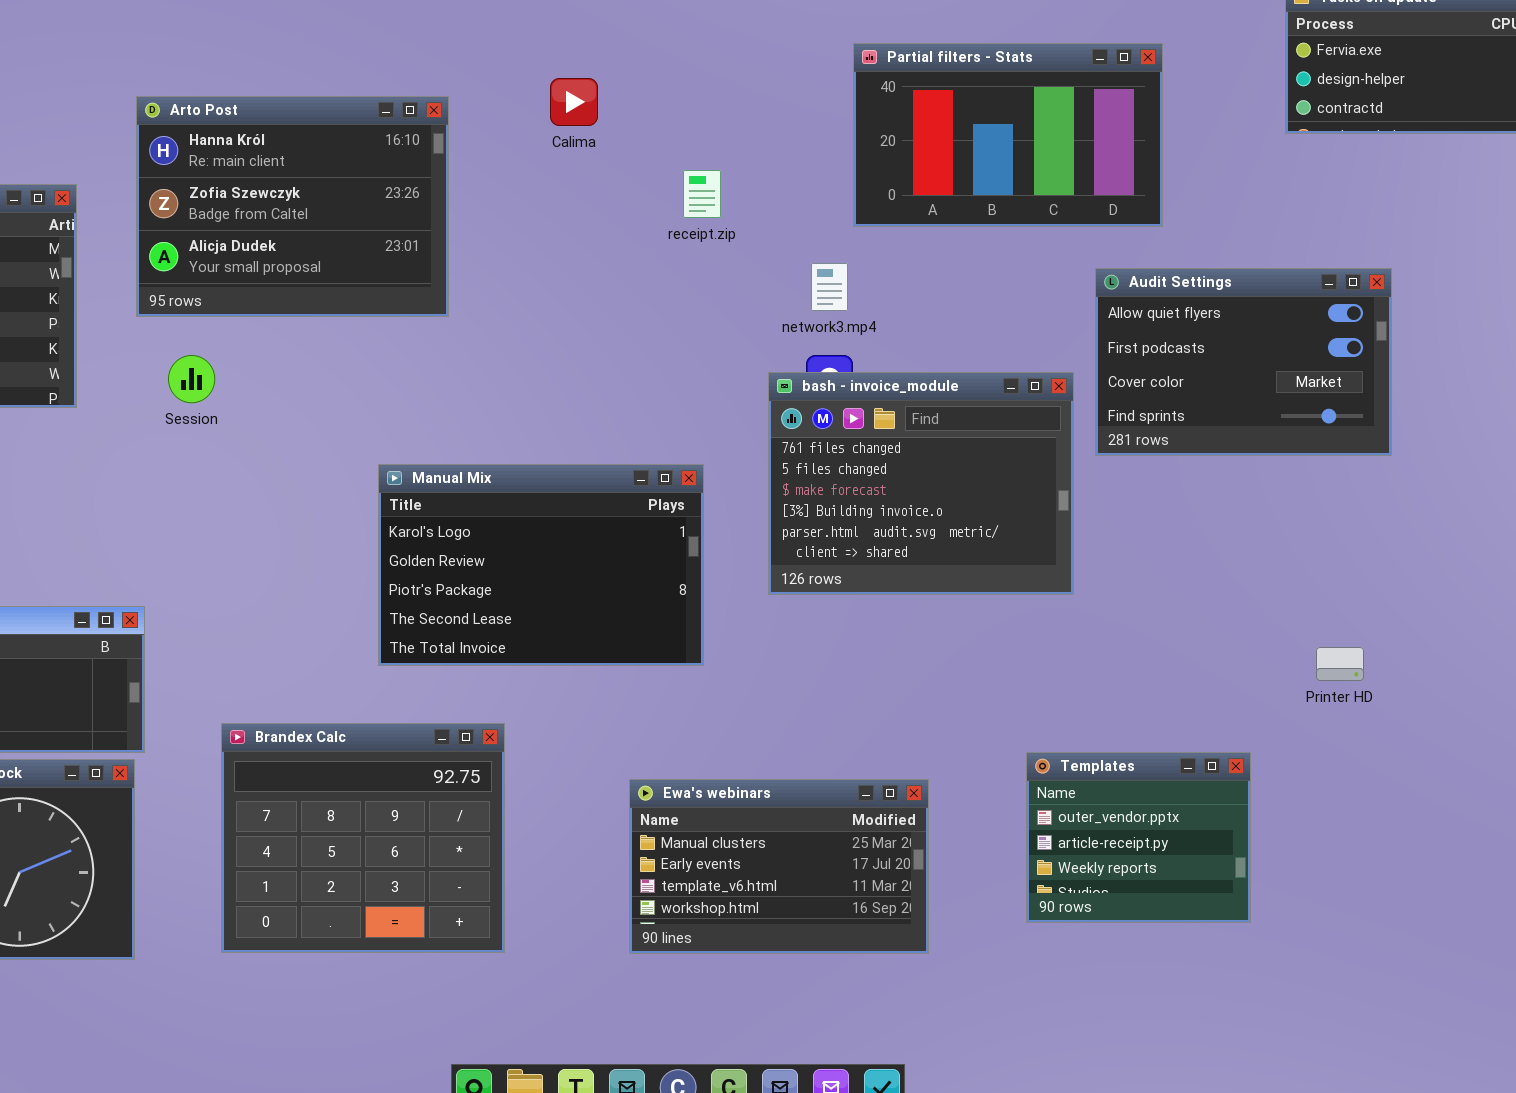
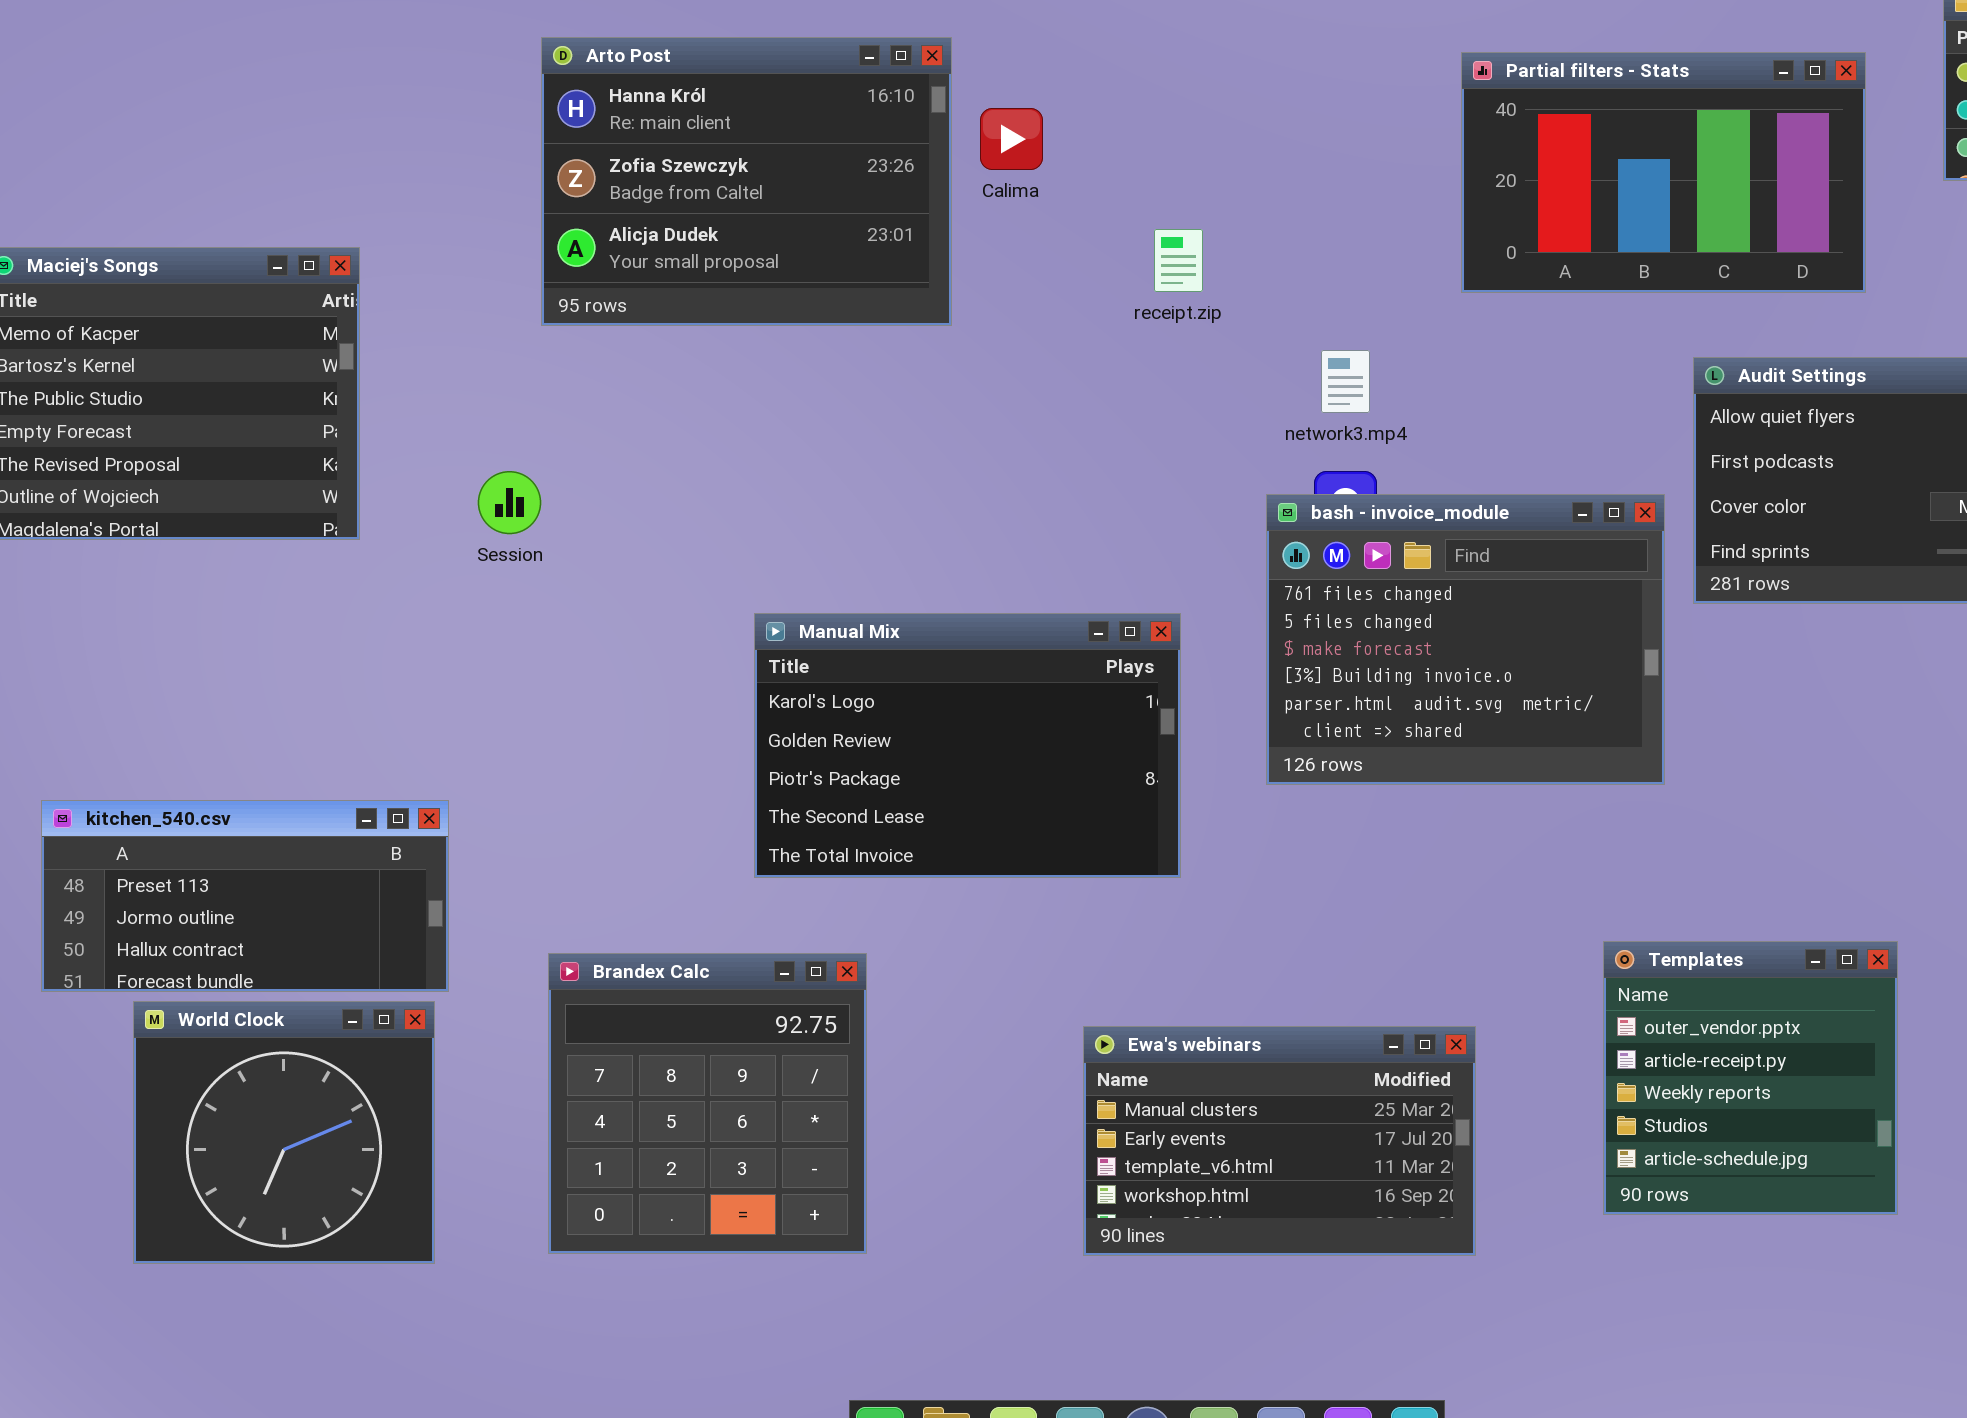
Partial filters - Stats: [853,43,1163,227] -> [1461,52,1866,293], moved
Arto Post: [136,96,449,317] -> [541,37,952,326], moved
Brandex Calc: [221,723,505,953] -> [548,953,867,1254], resized
Templates: [1026,752,1251,923] -> [1603,941,1898,1215], resized

